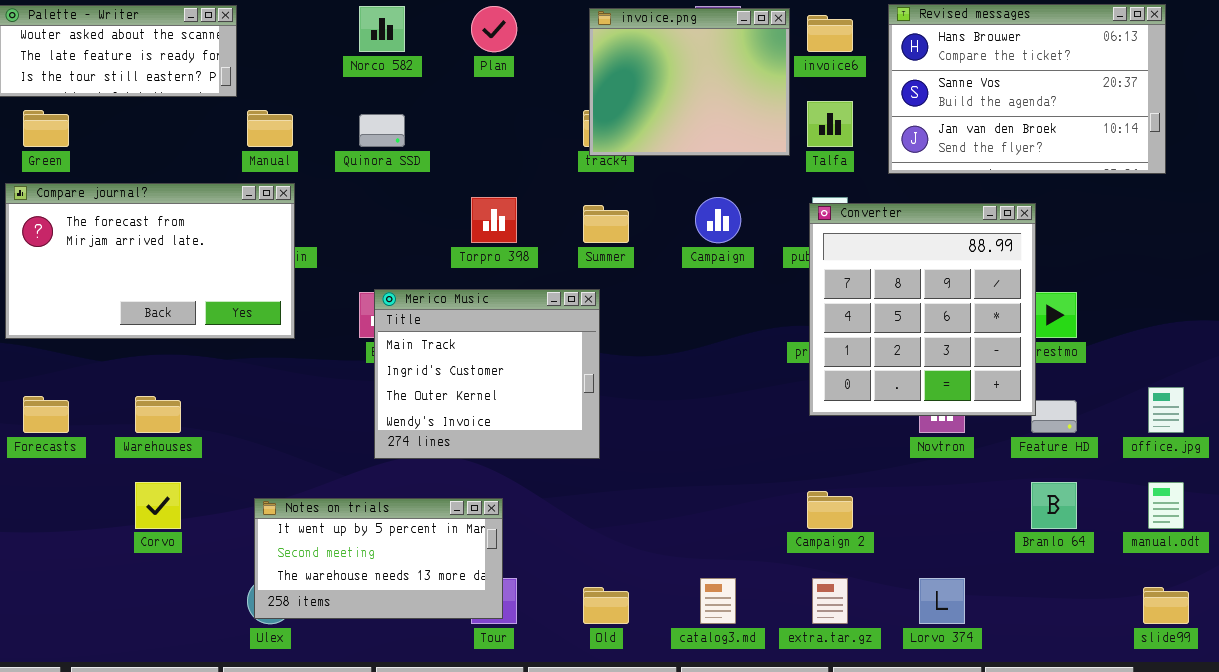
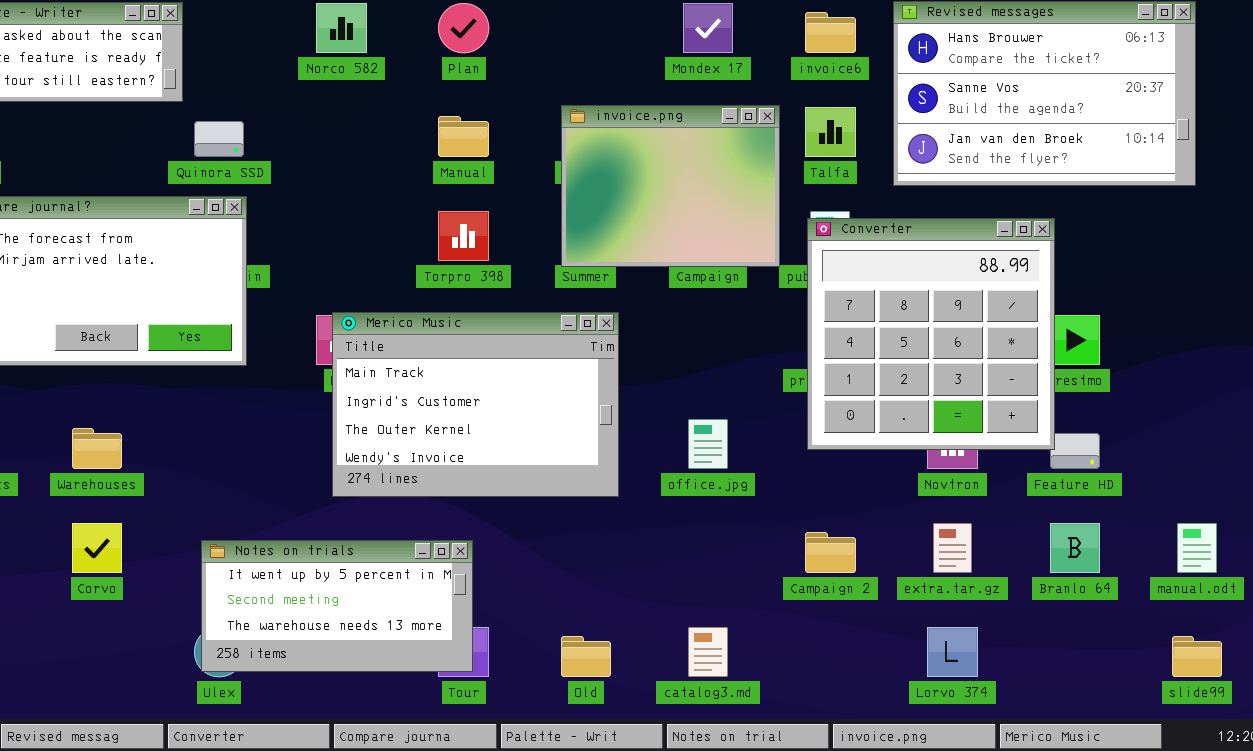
invoice.png: [589,8,790,156] -> [561,105,780,267], moved
Manual: [247,110,293,147] -> [438,116,489,157], moved
Quinora SSD: [359,114,405,147] -> [194,121,244,157], moved
Merico Music: [374,289,600,459] -> [332,312,619,497], resized
office.jpg: [1148,387,1184,433] -> [688,419,728,469], moved
extra.tar.gz: [812,578,848,624] -> [933,523,972,573], moved

